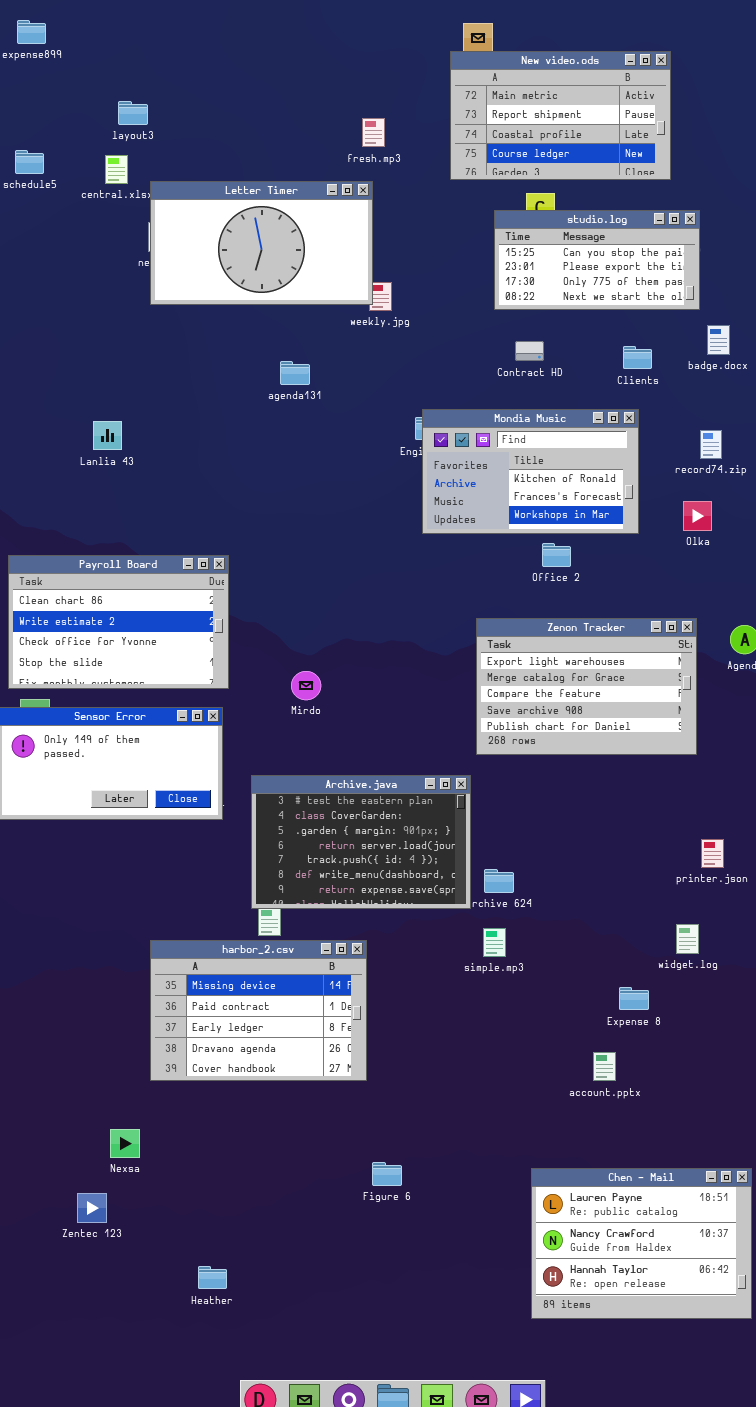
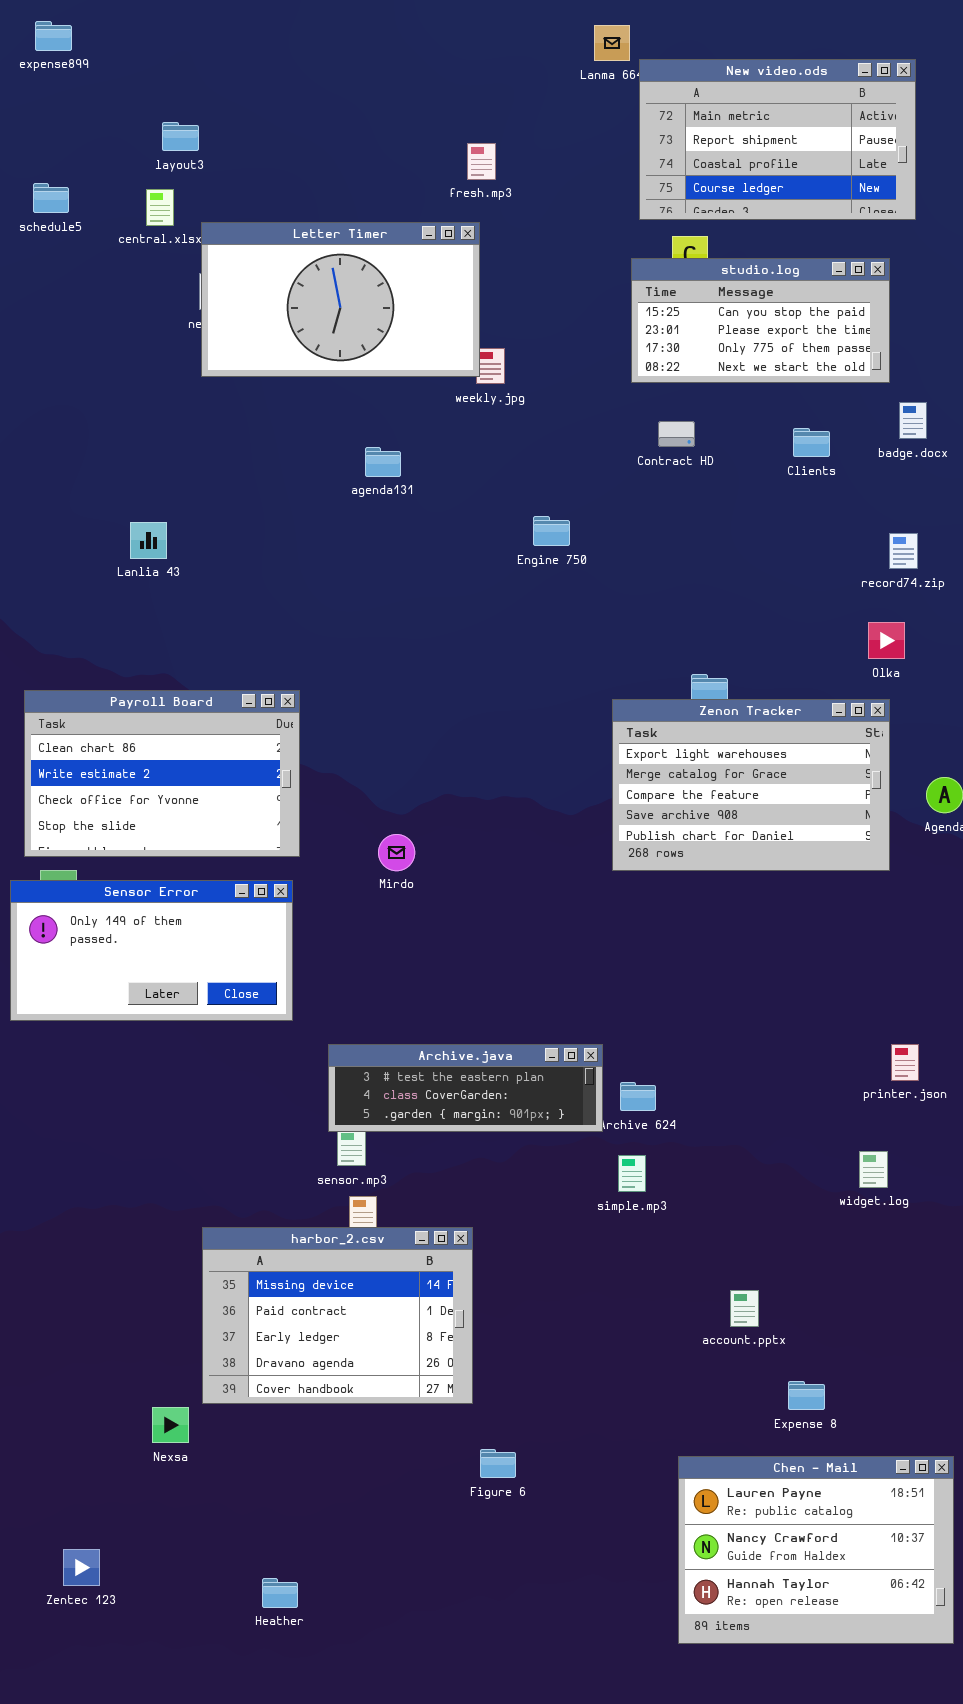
New video.ods: [450,51,671,180] -> [639,59,916,220], moved
Mondia Music: [422,409,639,534] -> none, closed
Zenon Tracker: [476,618,697,755] -> [612,699,890,871], moved
Archive.java: [251,775,471,909] -> [328,1044,603,1132], resized
harbor_2.csv: [150,940,367,1081] -> [202,1227,473,1404], moved
Expense 8: [619,987,649,1010] -> [788,1381,825,1410], moved
account.pptx: [593,1052,616,1081] -> [730,1290,759,1327], moved
Zentec 123: [77,1193,107,1223] -> [63,1549,100,1586], moved

